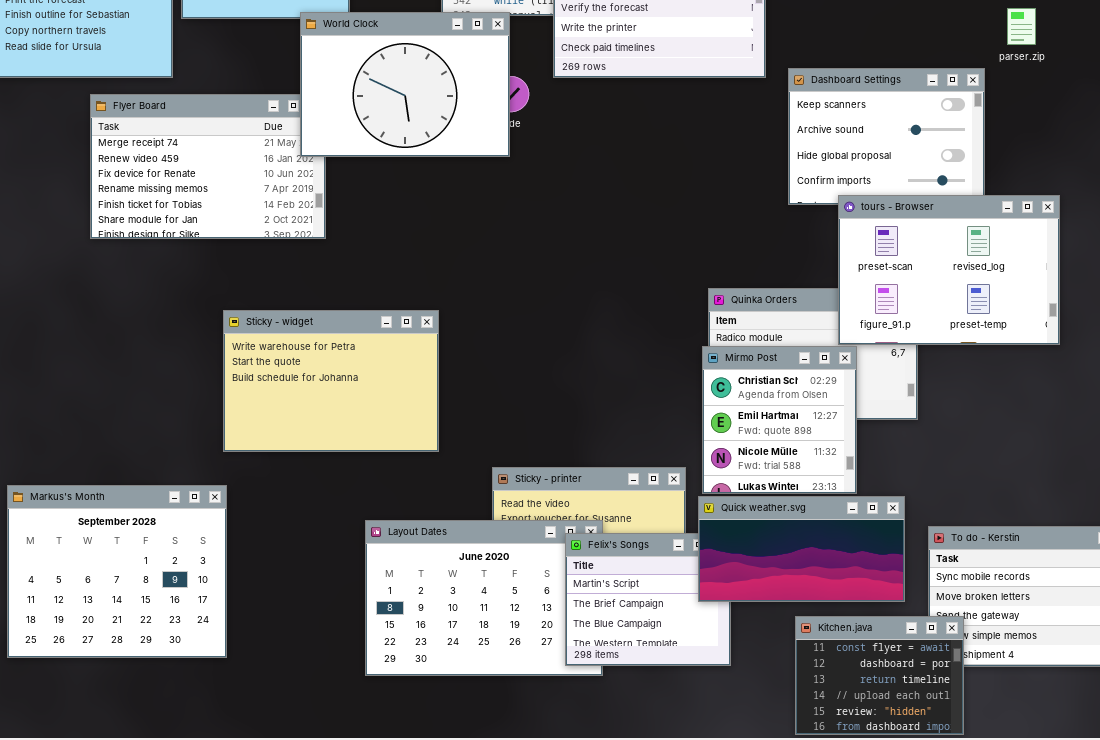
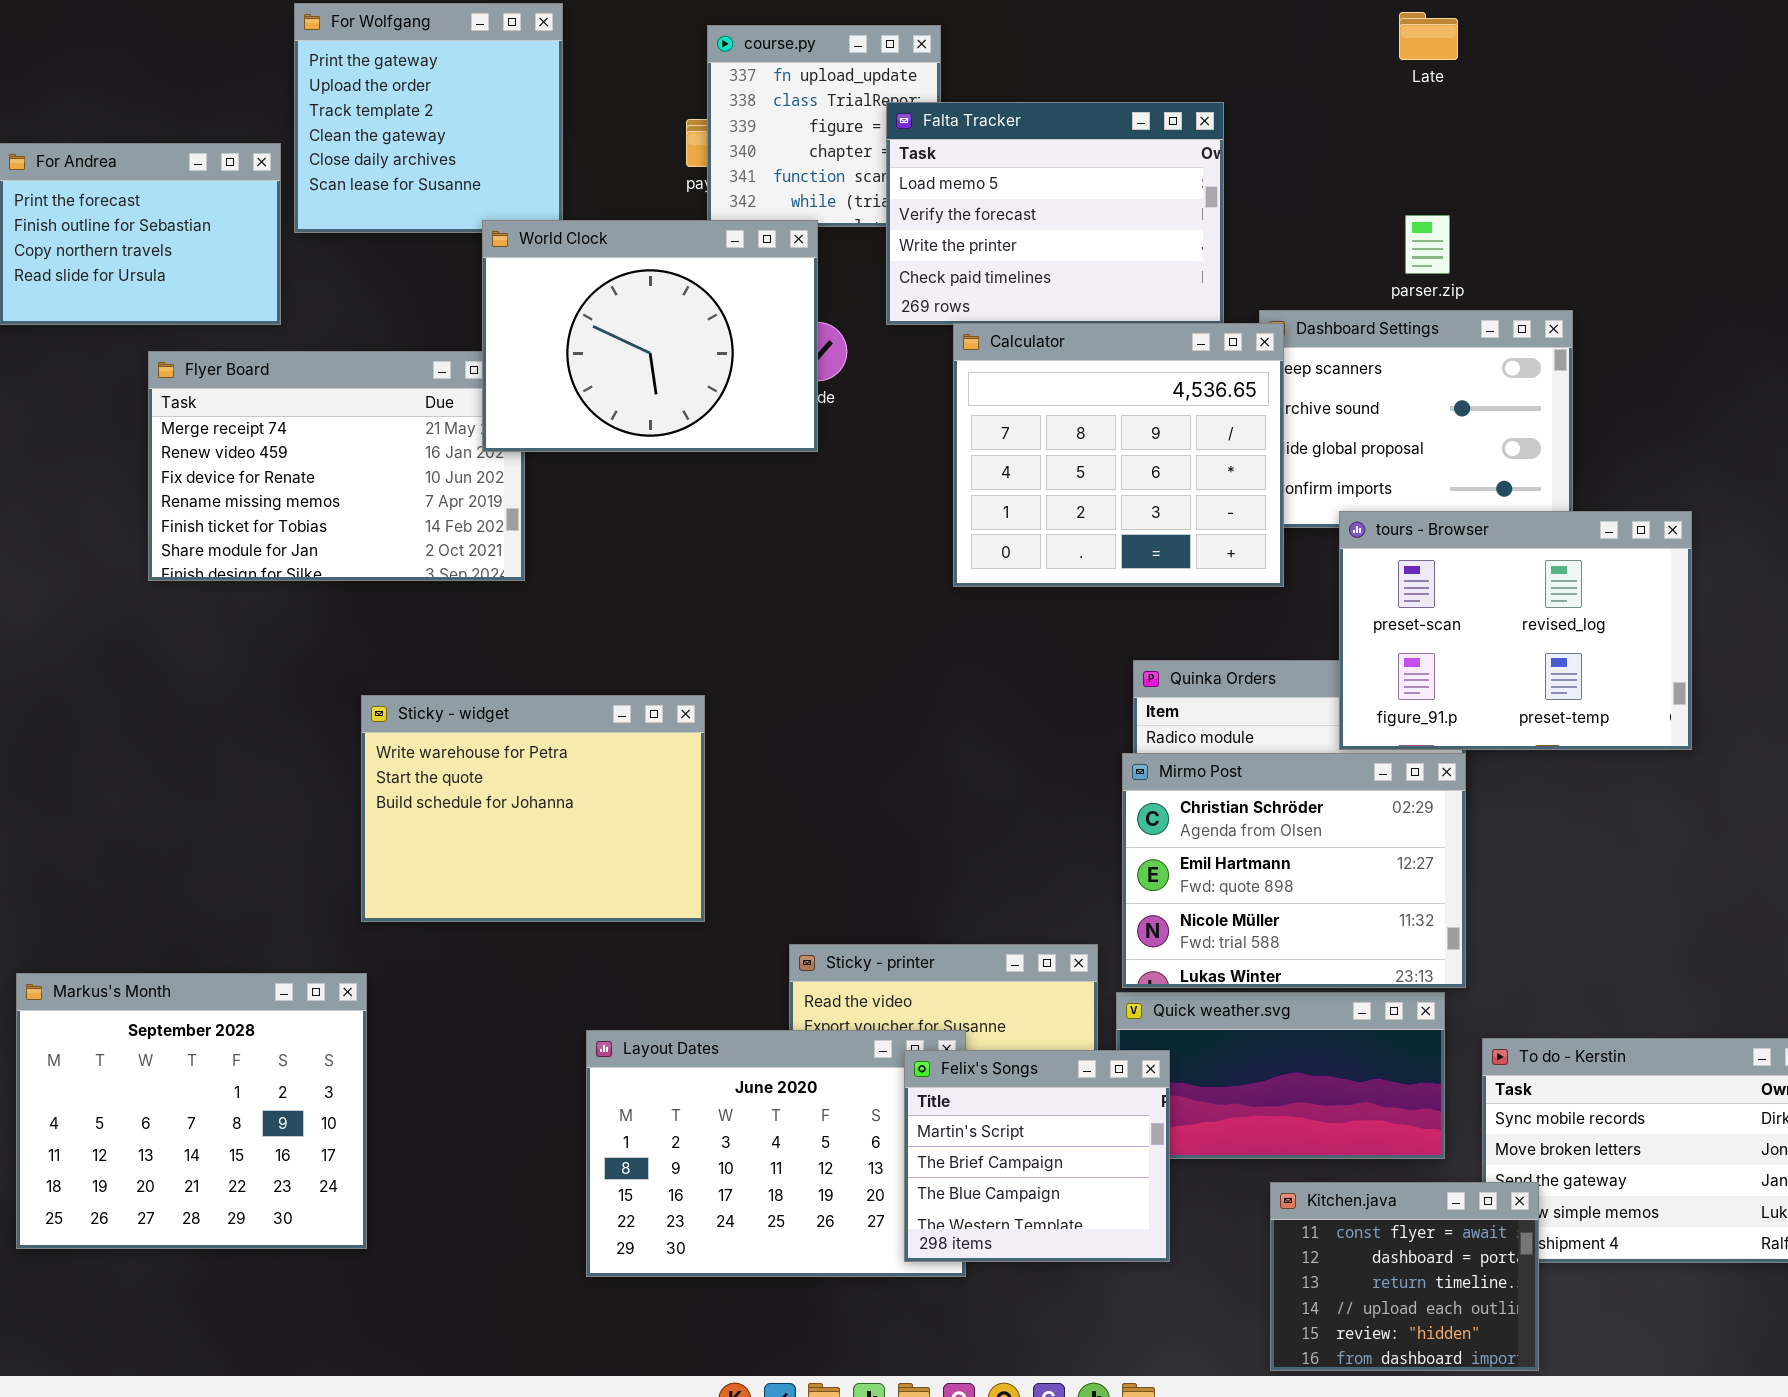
parser.zip: [1007,8,1036,45] -> [1405,215,1450,274], moved
Calculator: none -> [953,323,1284,587], opened
Mirmo Post: [702,346,857,494] -> [1122,753,1466,988], resized
Felix's Songs: [565,533,731,666] -> [904,1050,1170,1262], raised

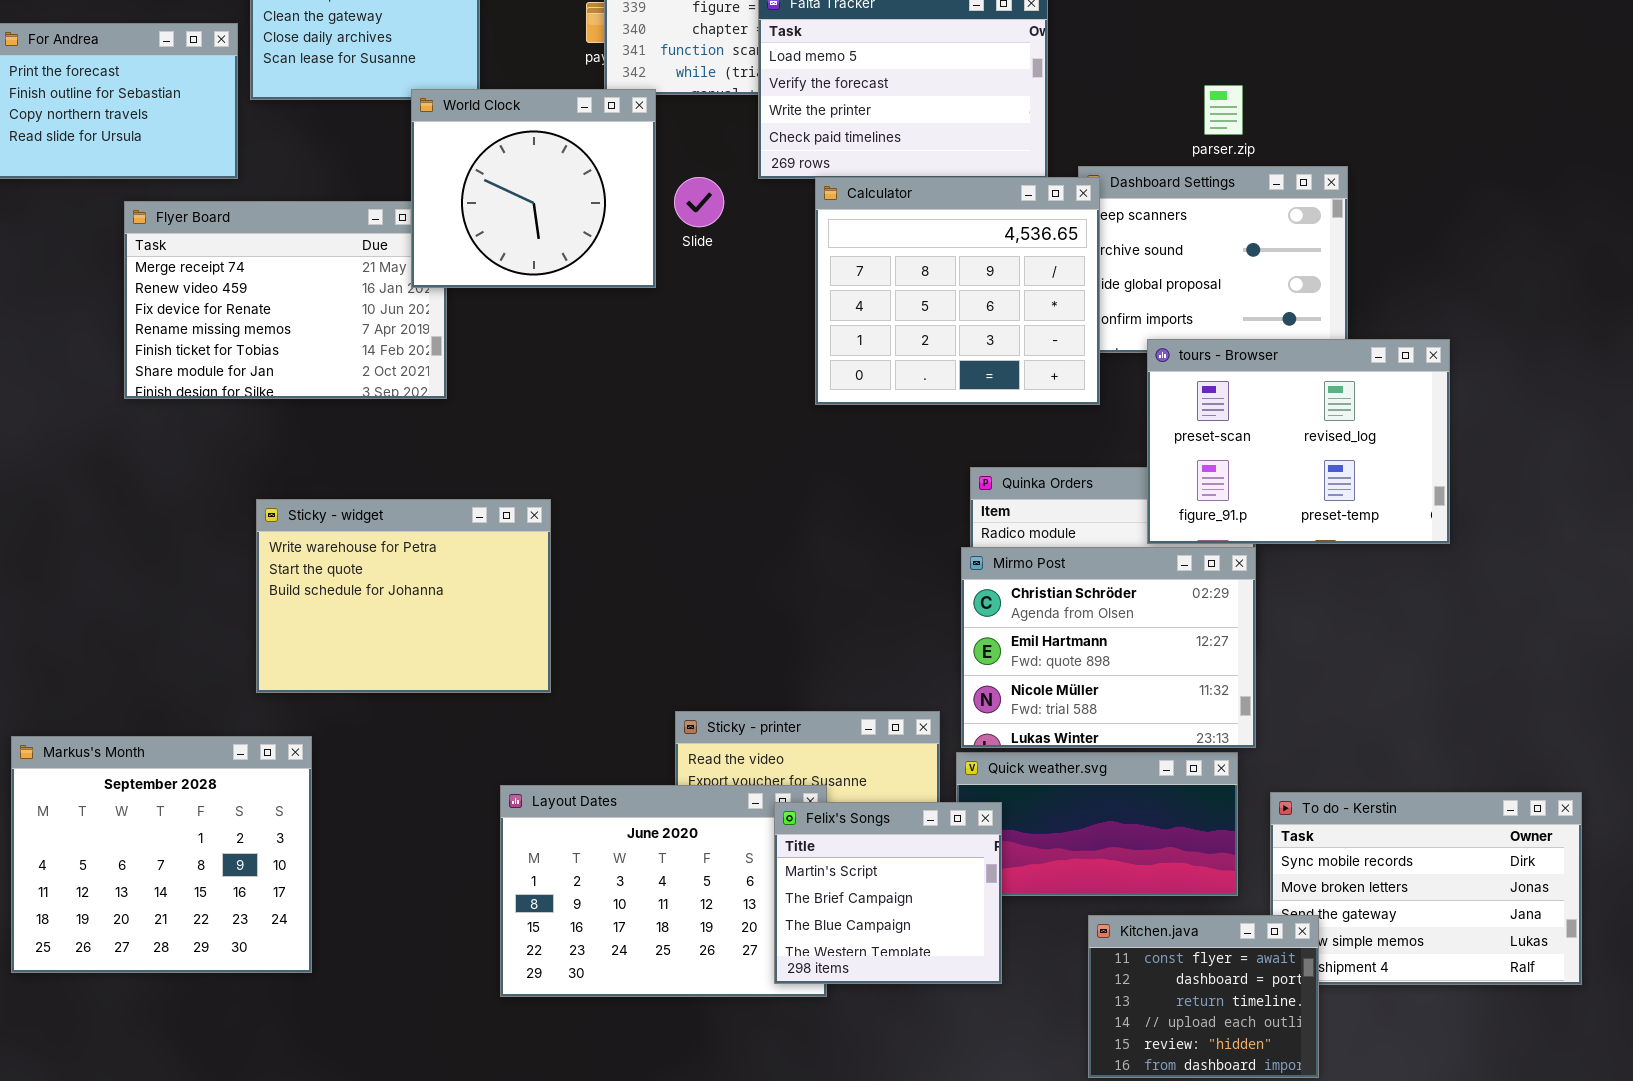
World Clock: [482,220,818,452] -> [411,89,656,288], resized
Sticky - widget: [361,695,705,922] -> [256,499,551,693], moved

